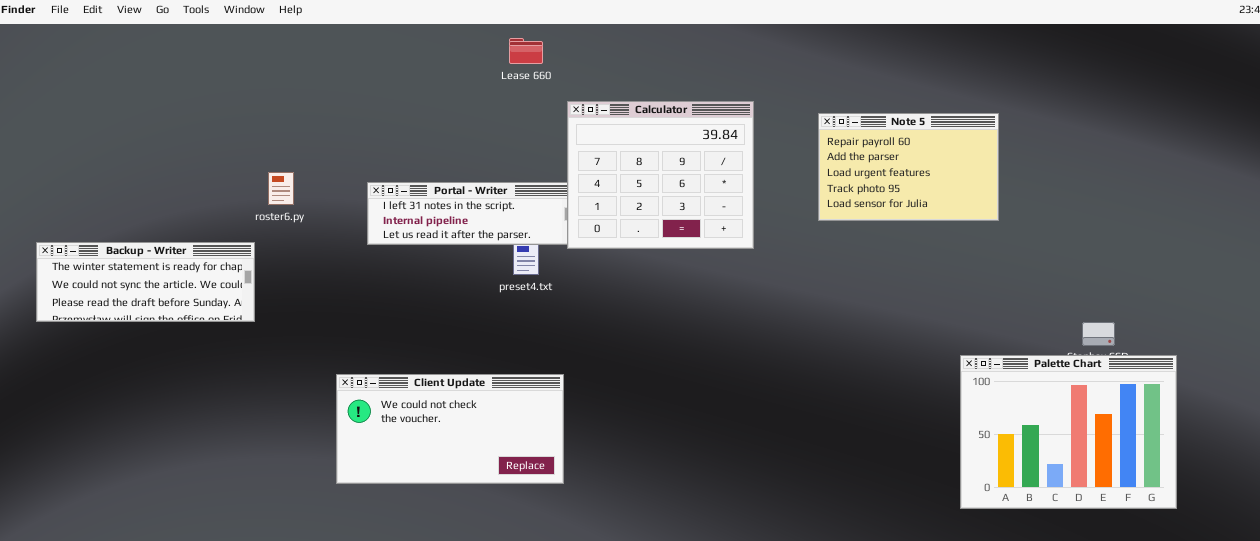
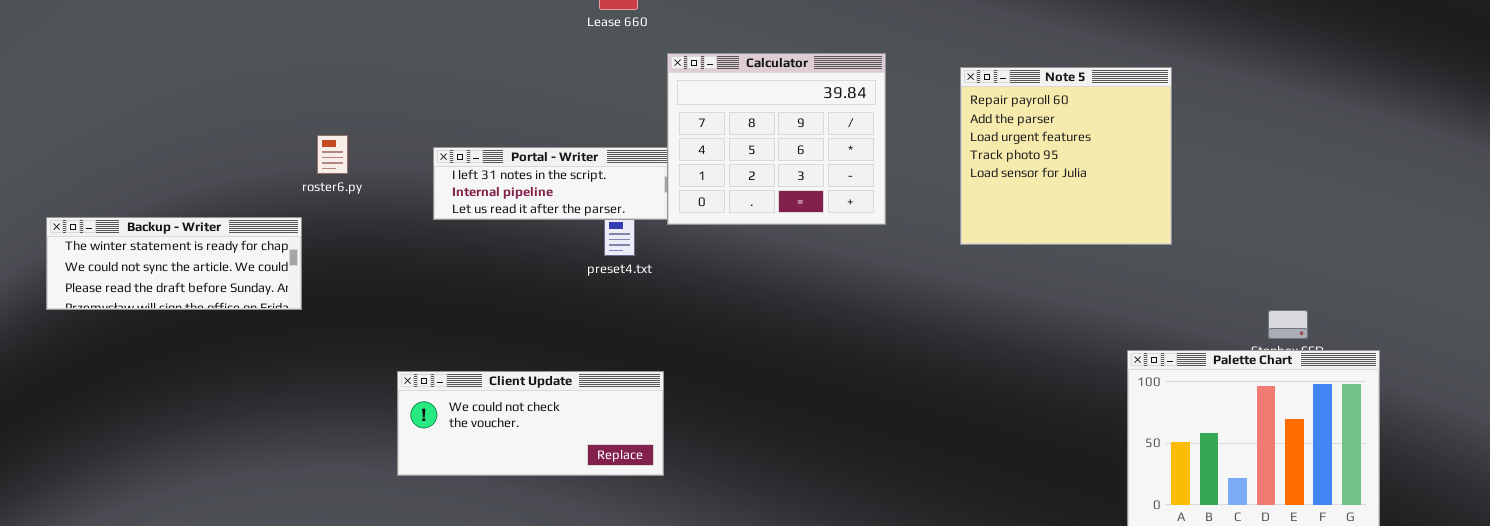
Note 5: [818,113,999,221] -> [960,67,1172,245], resized
Client Update: [336,374,564,484] -> [397,371,664,476], resized

